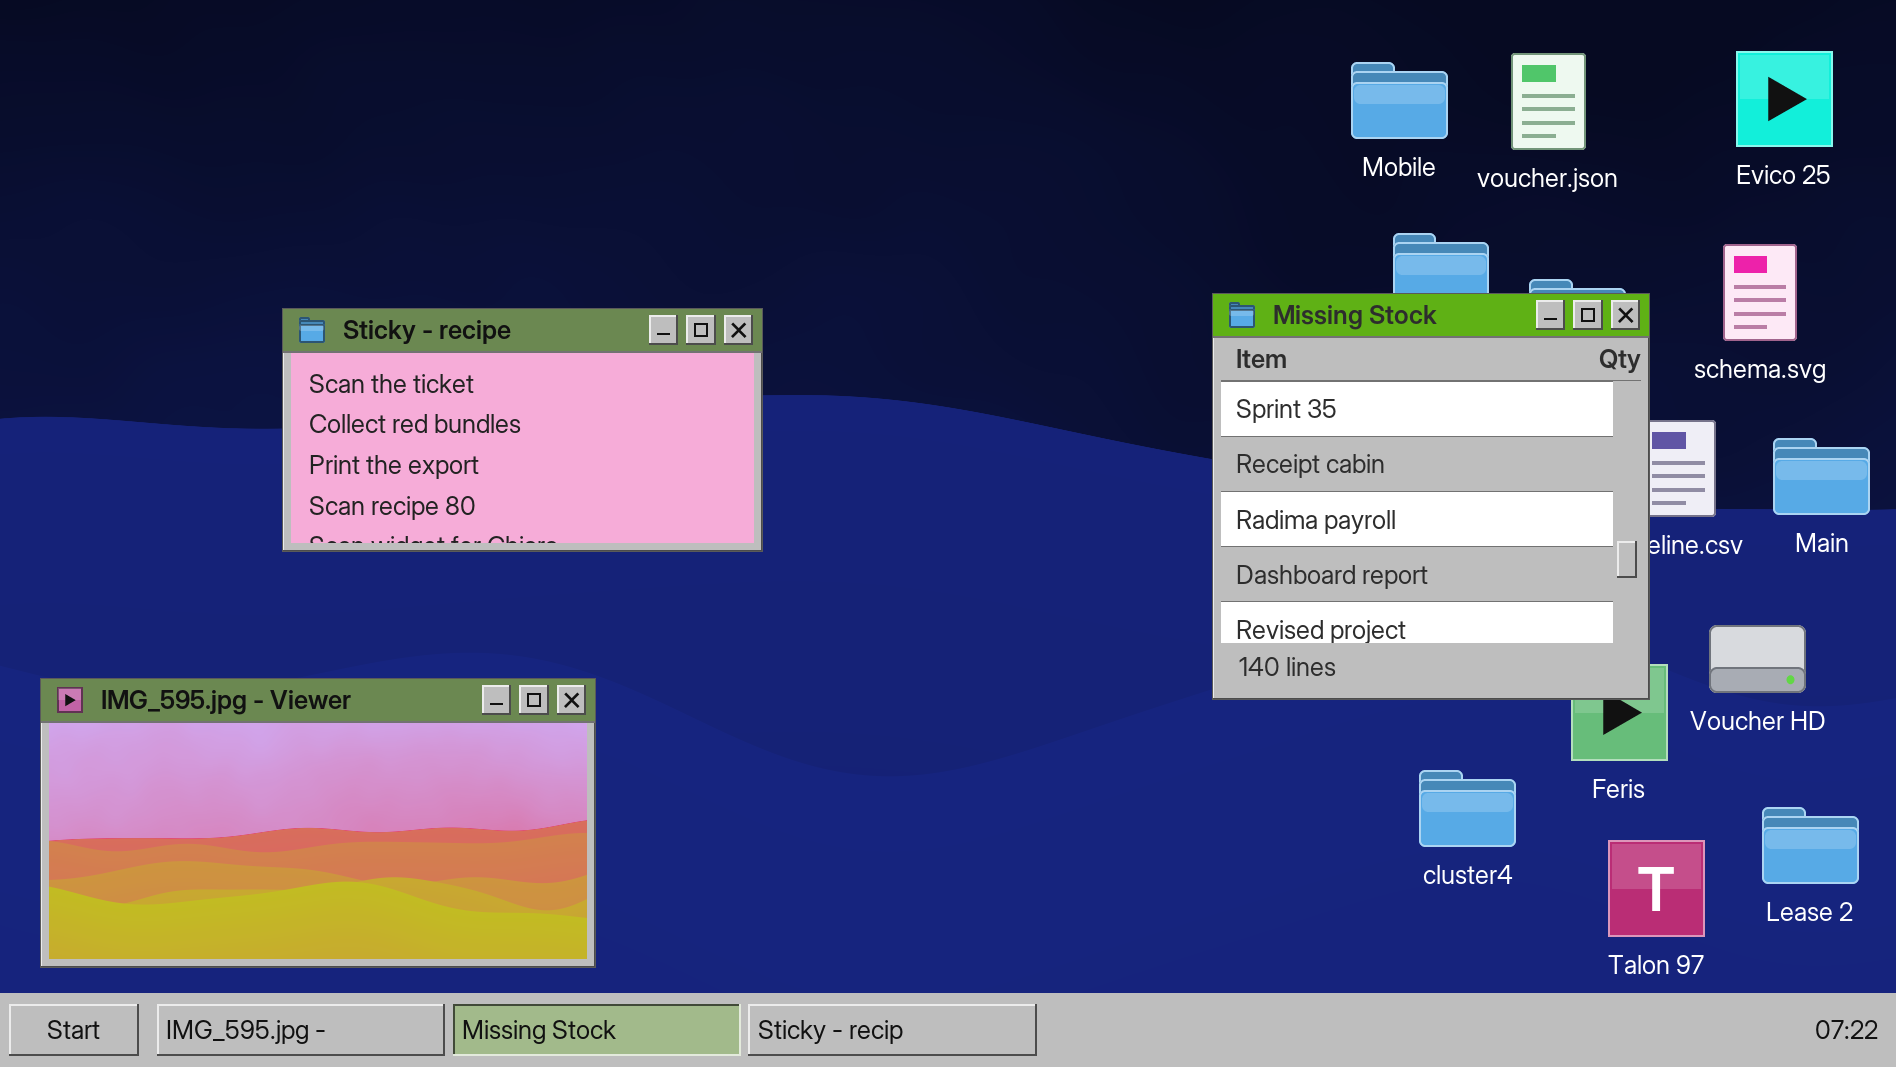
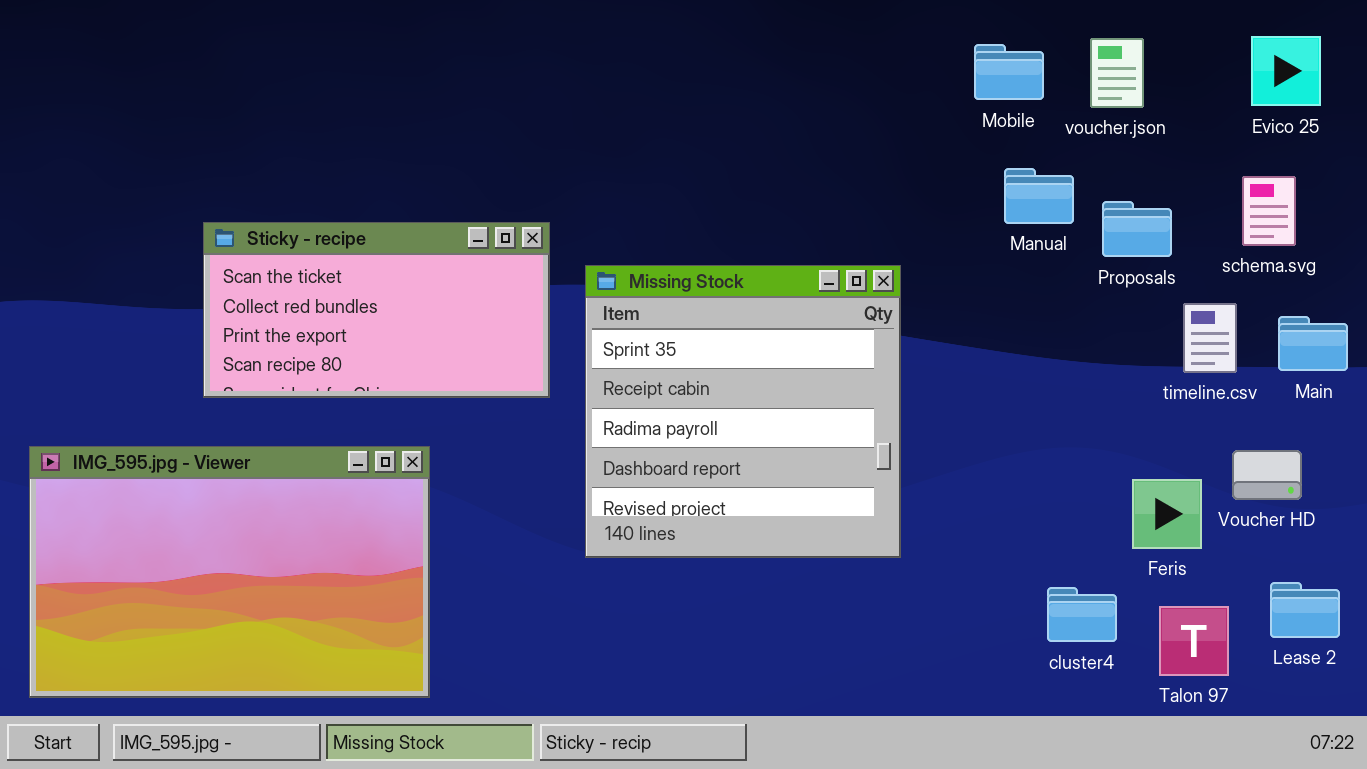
Missing Stock: [1212,293,1650,700] -> [585,265,901,558], moved
IMG_595.jpg - Viewer: [40,678,596,968] -> [29,446,430,698], resized
cluster4: [1419,770,1516,847] -> [1047,587,1117,642], moved

